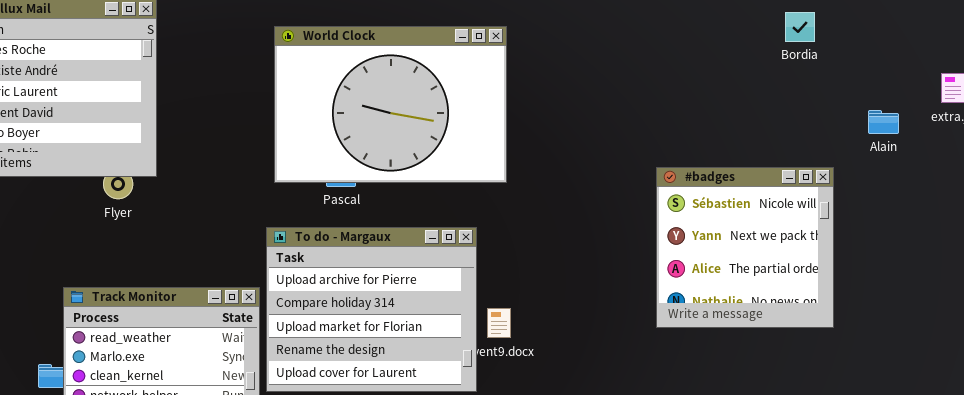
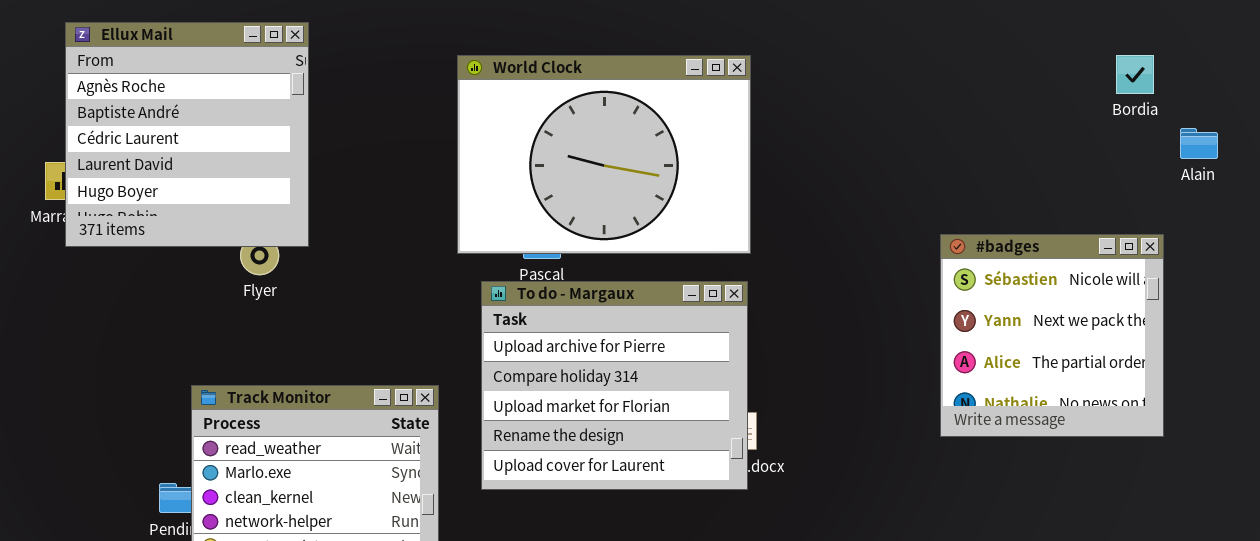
Bordia: [785,12,815,42] -> [1116,55,1154,94], moved
Alain: [868,110,899,134] -> [1180,128,1218,159], moved
To do - Margaux: [266,227,477,392] -> [481,281,748,490], moved

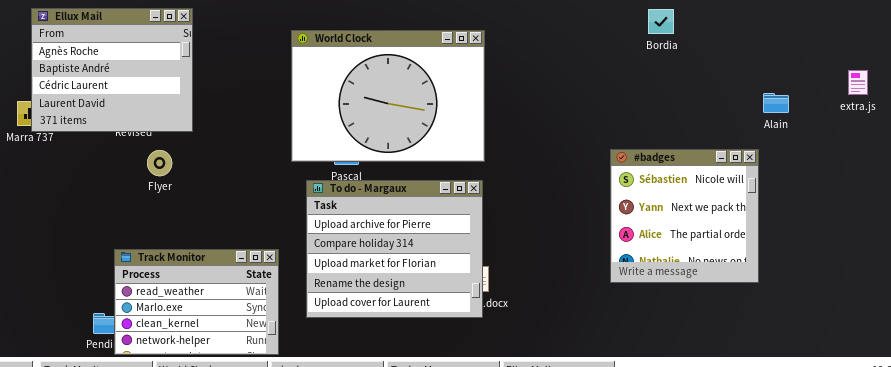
Ellux Mail: [65,22,309,247] -> [31,8,193,132], resized
Bordia: [1116,55,1154,94] -> [648,9,674,34], moved
Alain: [1180,128,1218,159] -> [763,93,789,113], moved

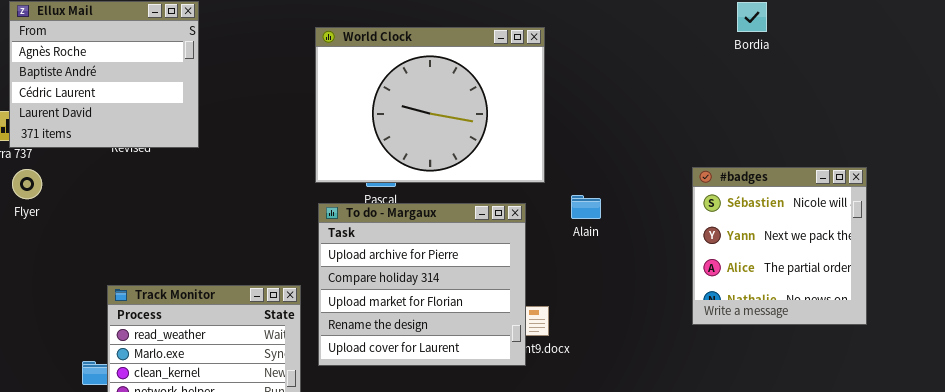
Alain: [763,93,789,113] -> [571,195,601,219], moved
Flyer: [147,150,172,176] -> [12,169,42,199], moved
To do - Margaux: [306,180,483,318] -> [318,203,526,366], moved

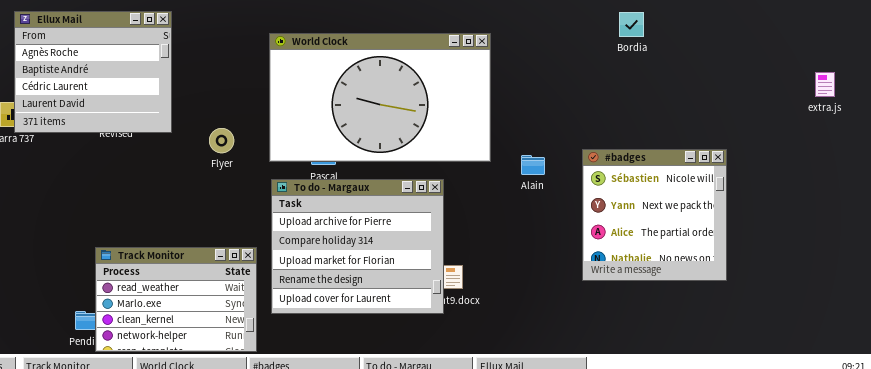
World Clock: [315,27,545,183] -> [269,33,491,162], resized
Flyer: [12,169,42,199] -> [209,128,234,153], moved
Alain: [571,195,601,219] -> [521,155,545,175], moved

